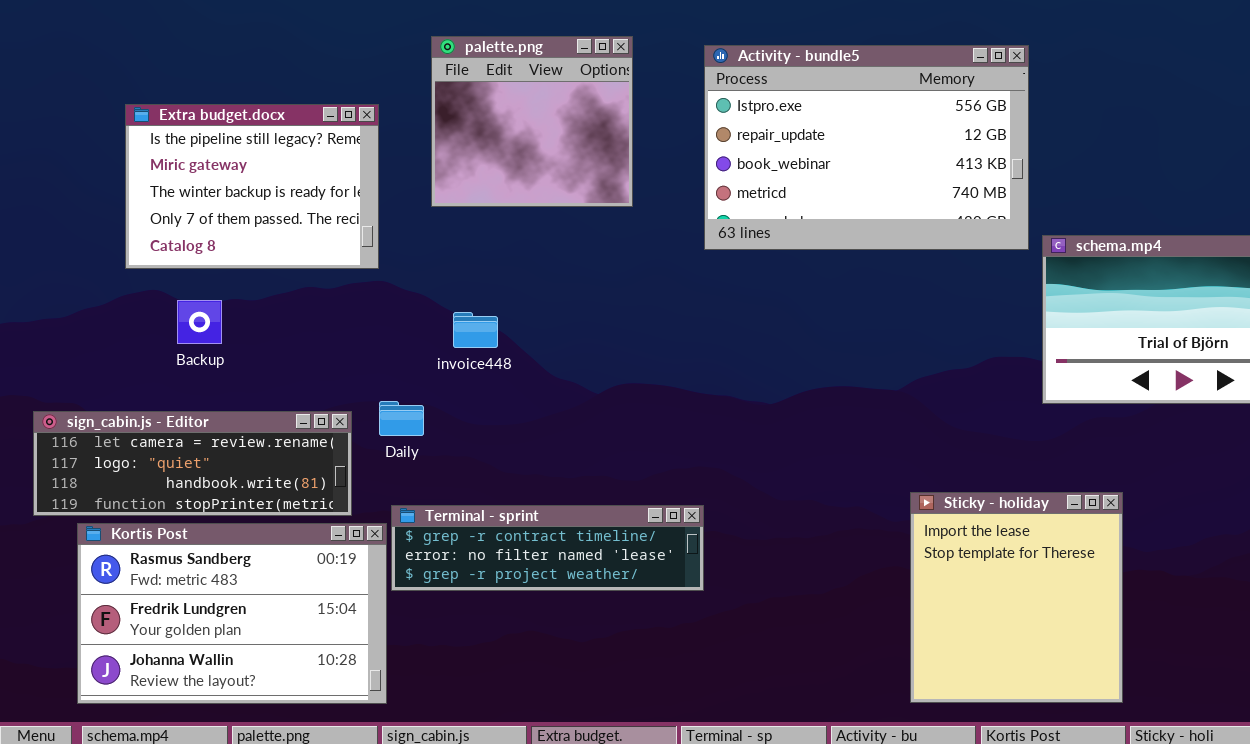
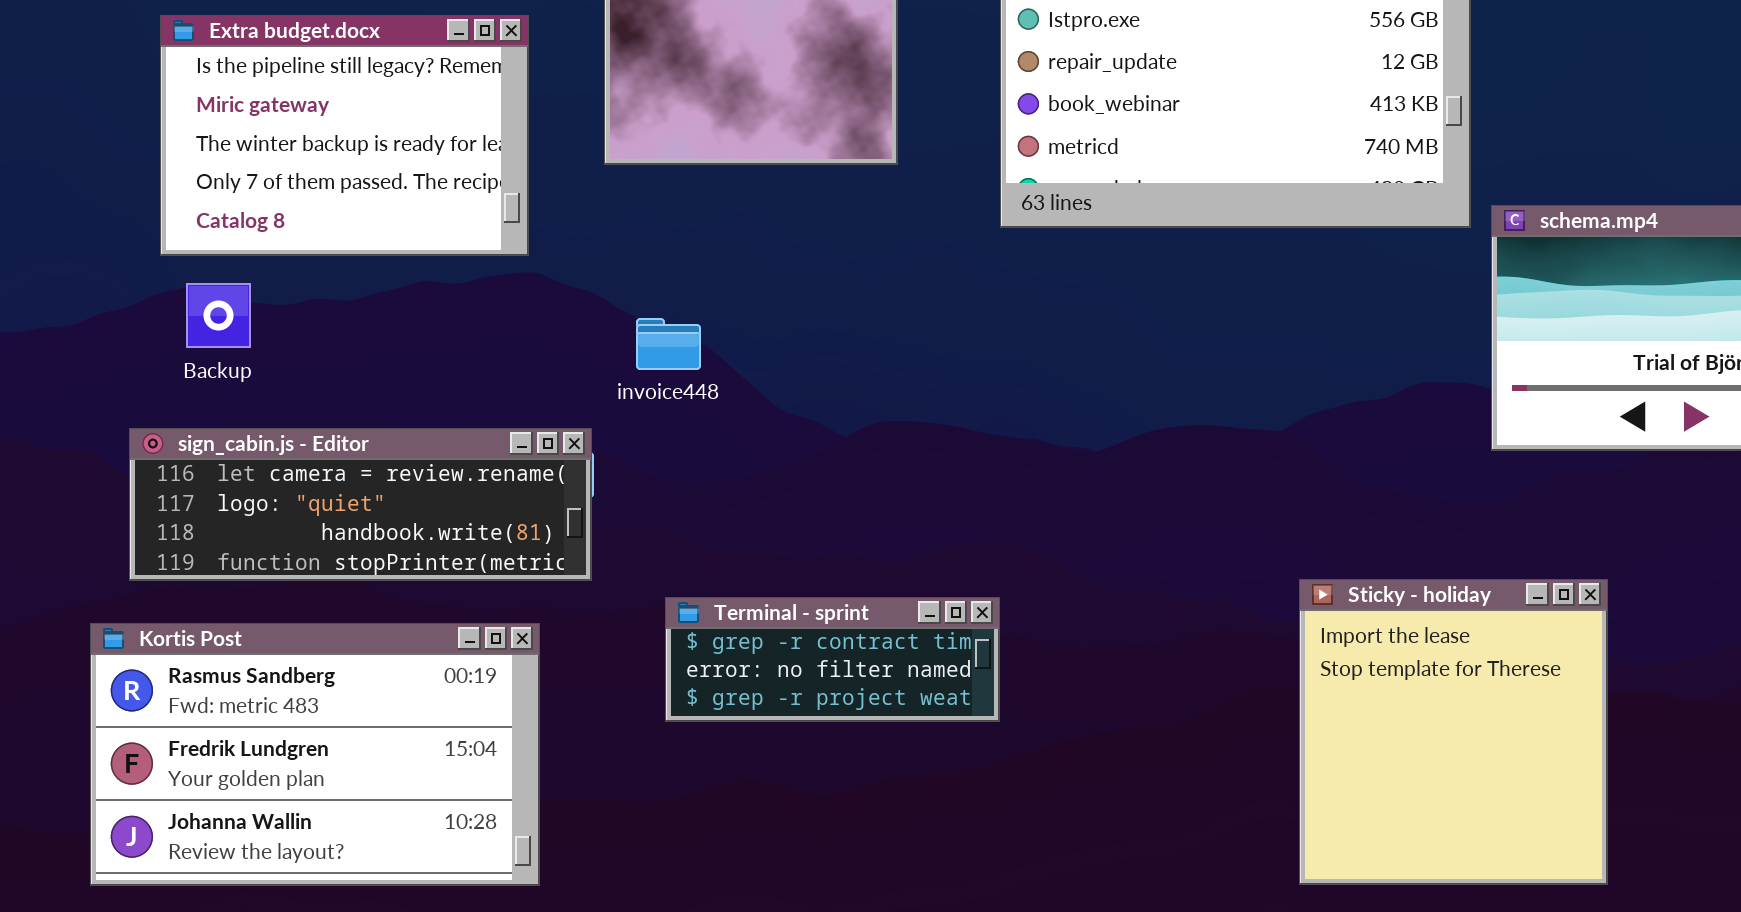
Backup: [177,300,222,344] -> [186,283,251,348], moved
sign_cabin.js - Editor: [33,411,352,516] -> [129,428,592,581], moved
Terminal - sprint: [391,505,704,591] -> [665,597,1000,722], resized

